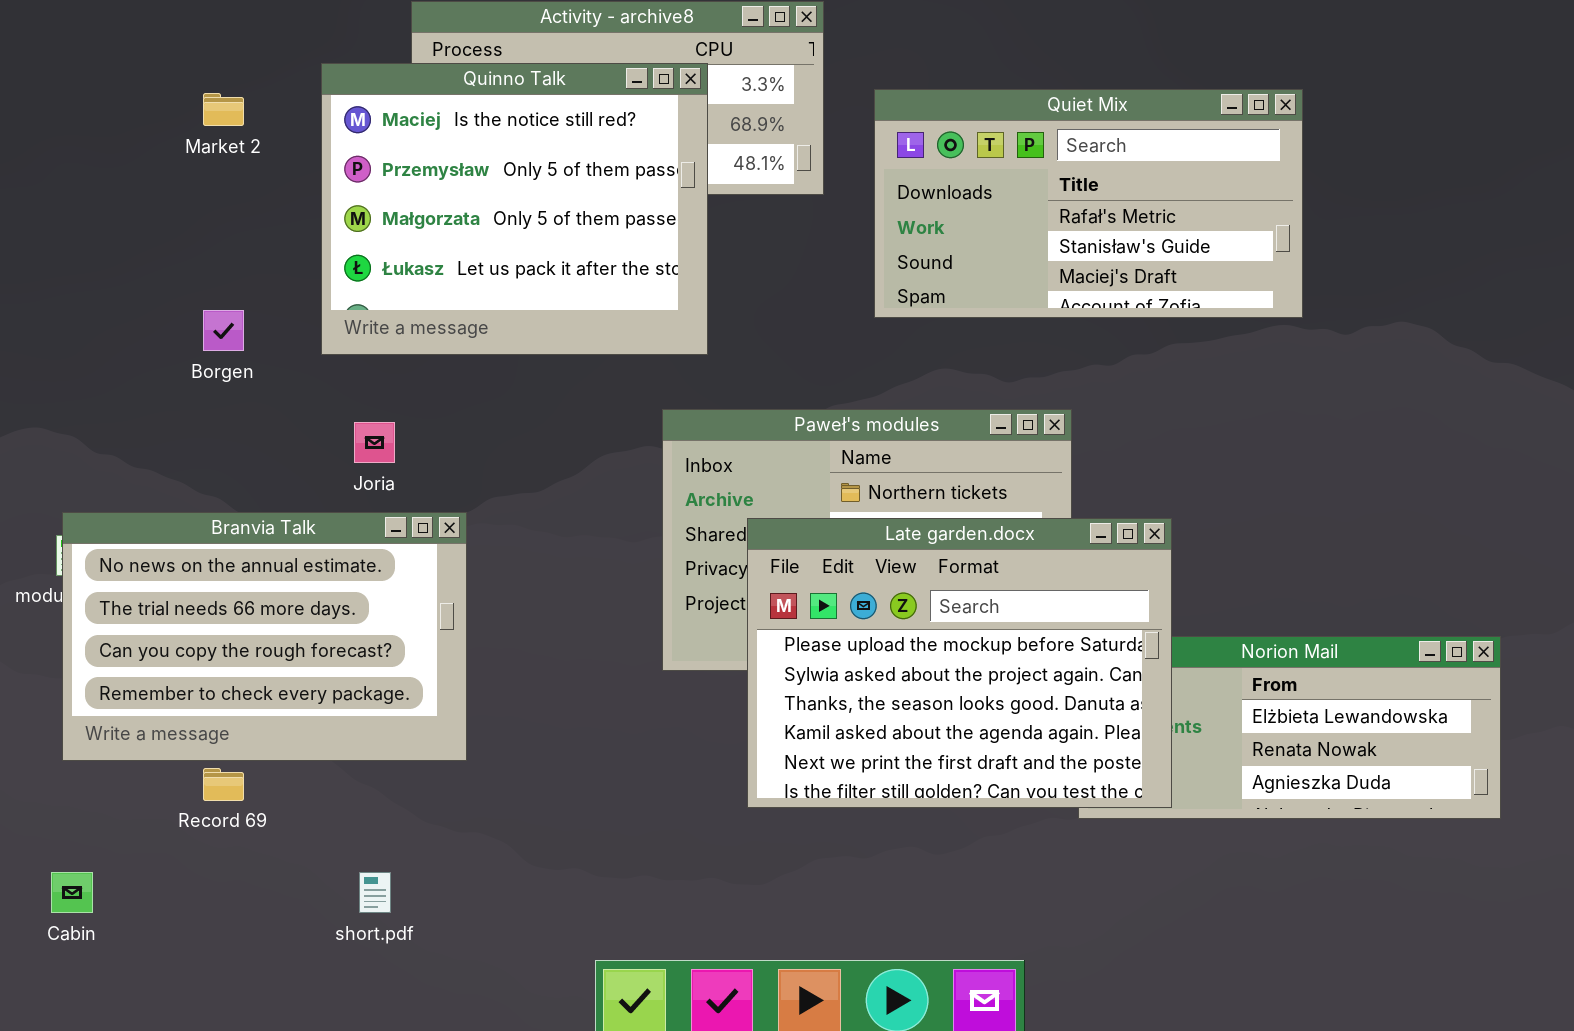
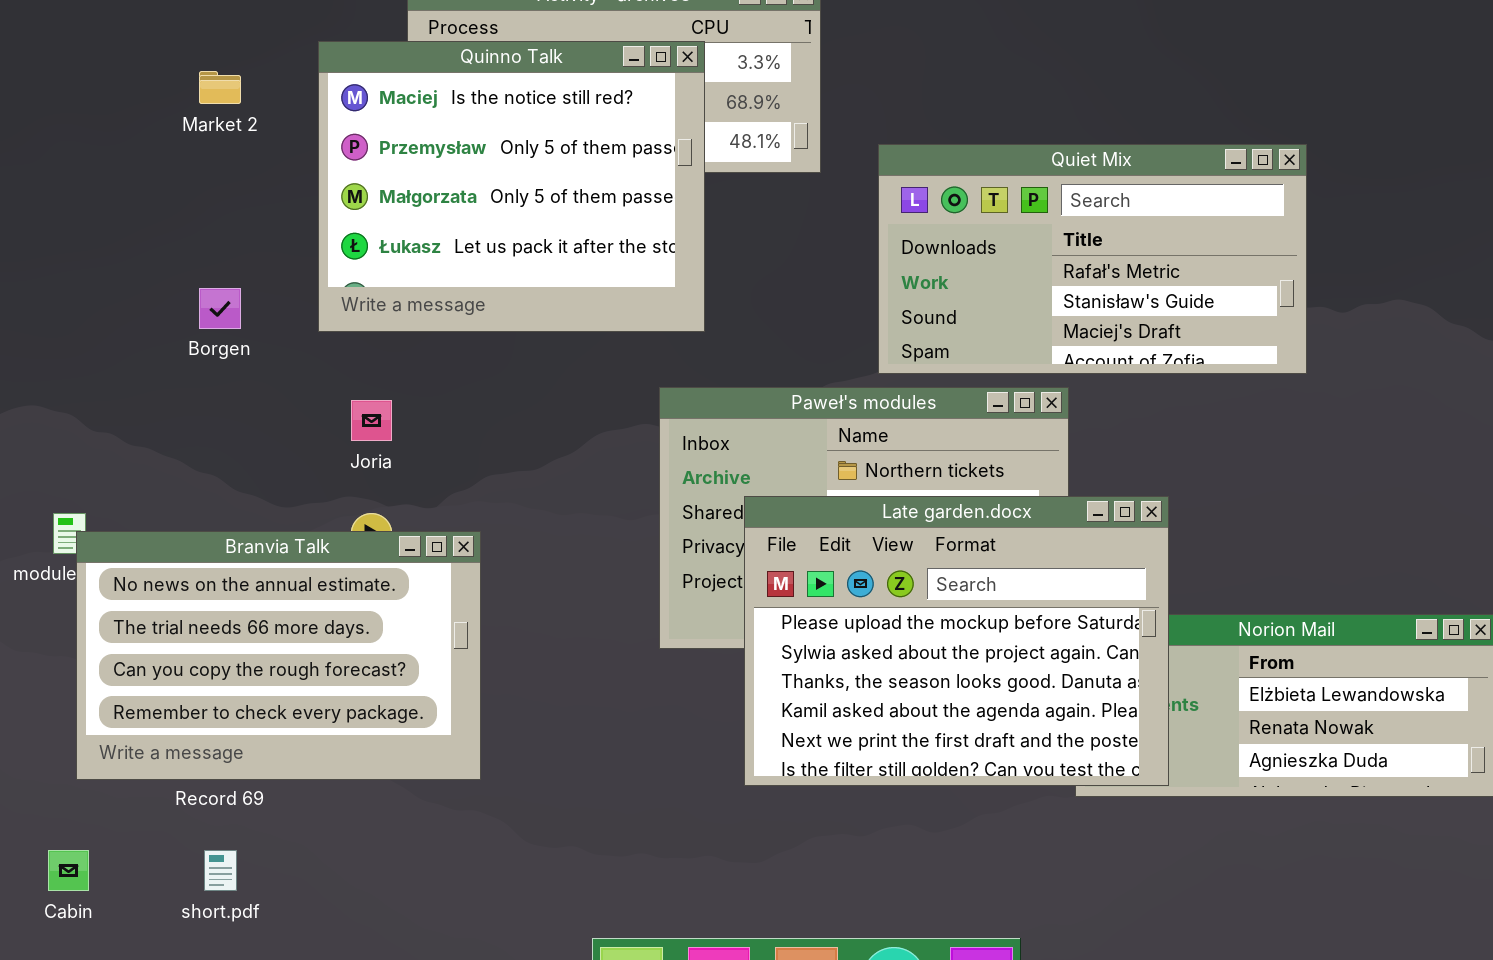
Quiet Mix: [874,89,1303,318] -> [878,144,1307,374], moved
Branvia Talk: [62,512,467,761] -> [76,531,481,780], moved
short.pdf: [359,872,391,913] -> [204,850,237,891], moved

